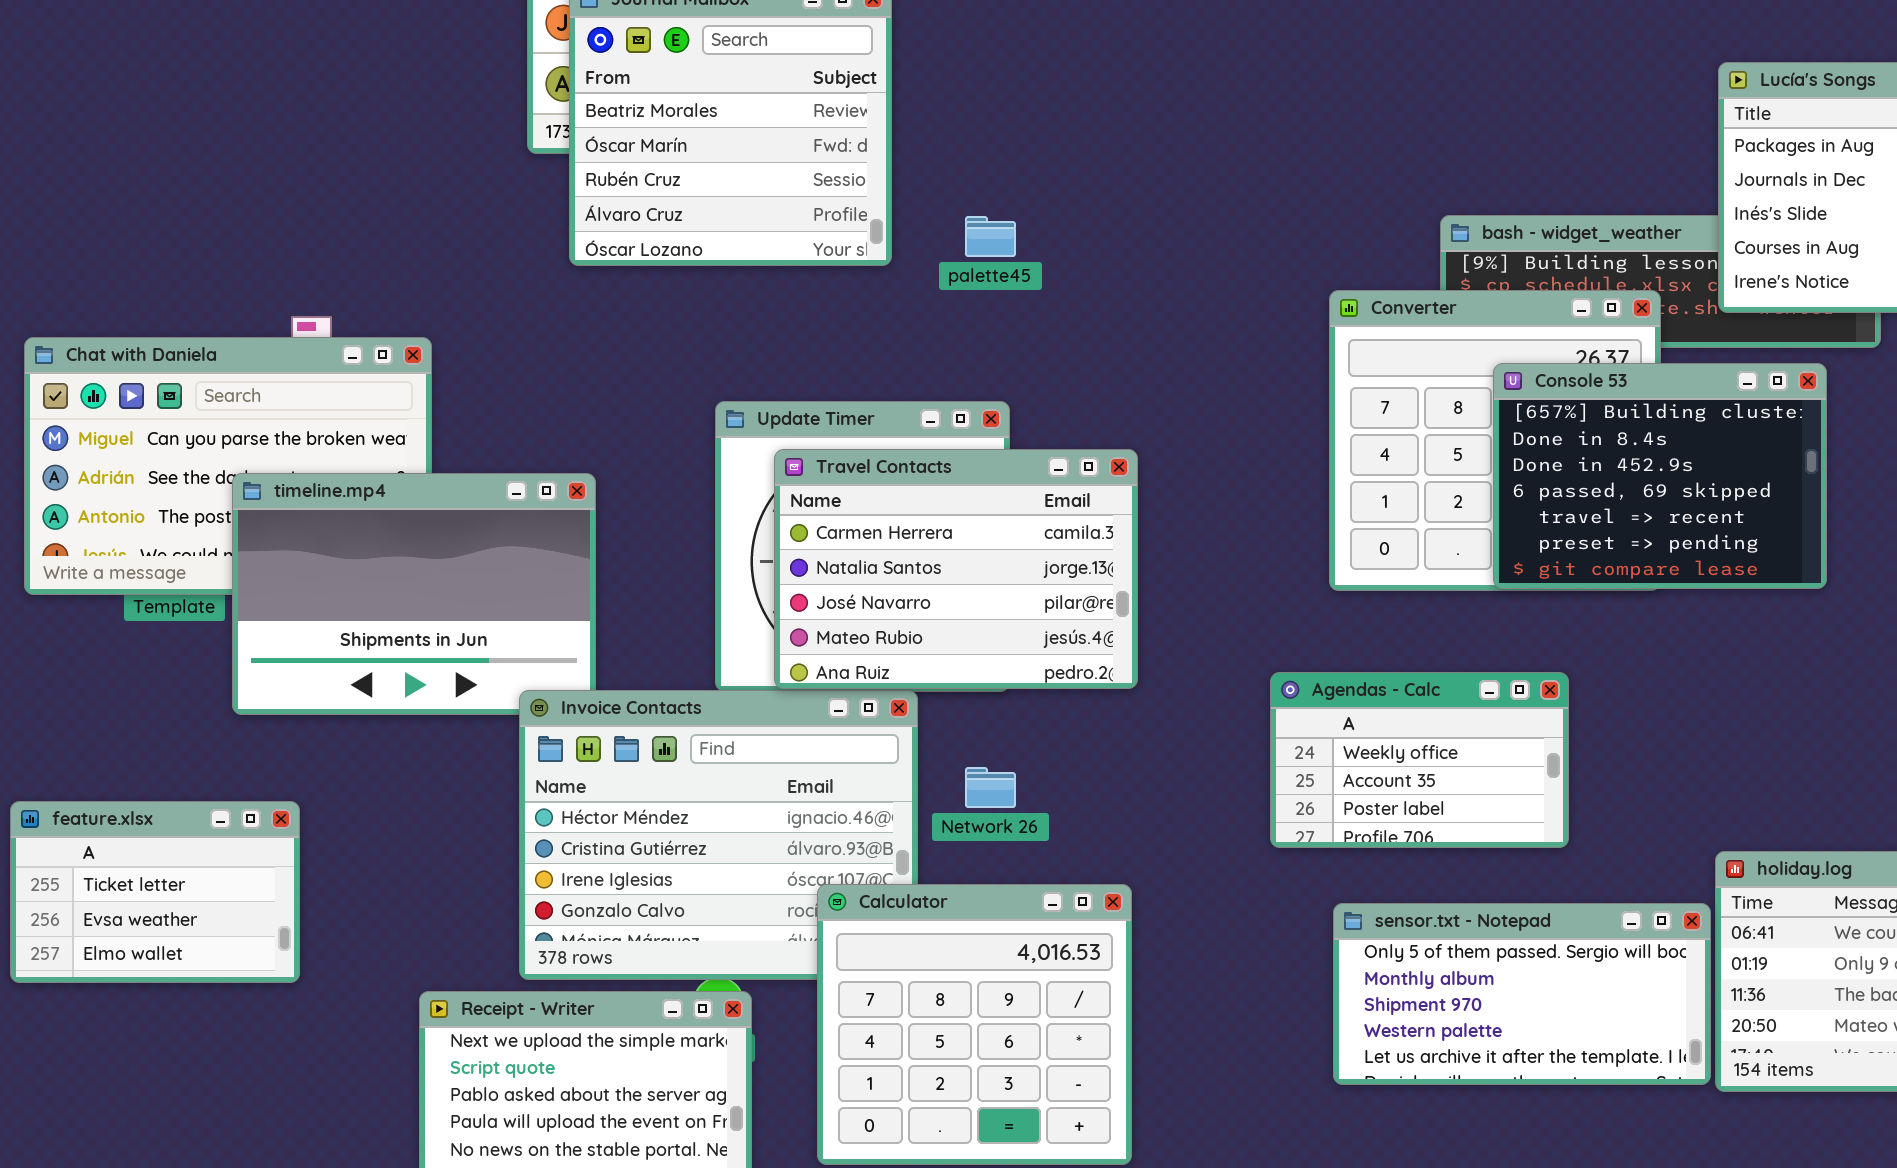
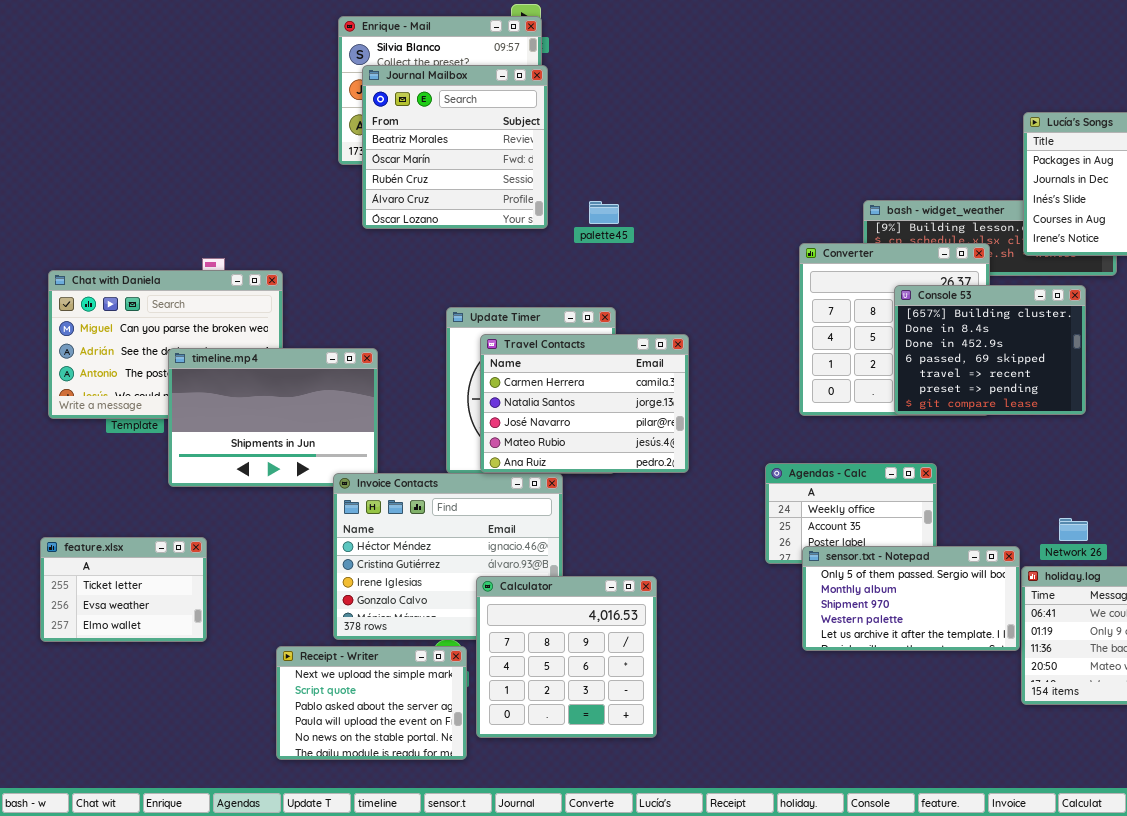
Network 26: [965,767,1016,808] -> [1059,518,1088,541], moved
Calculator: [817,884,1132,1165] -> [476,576,657,738], moved
sensor.txt - Notepad: [1333,903,1711,1085] -> [802,546,1020,651], moved

